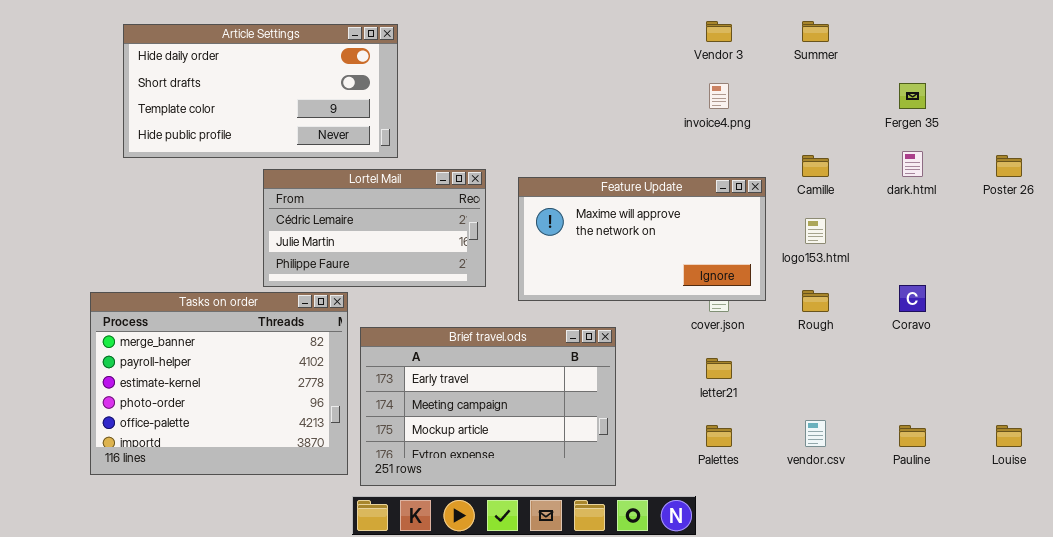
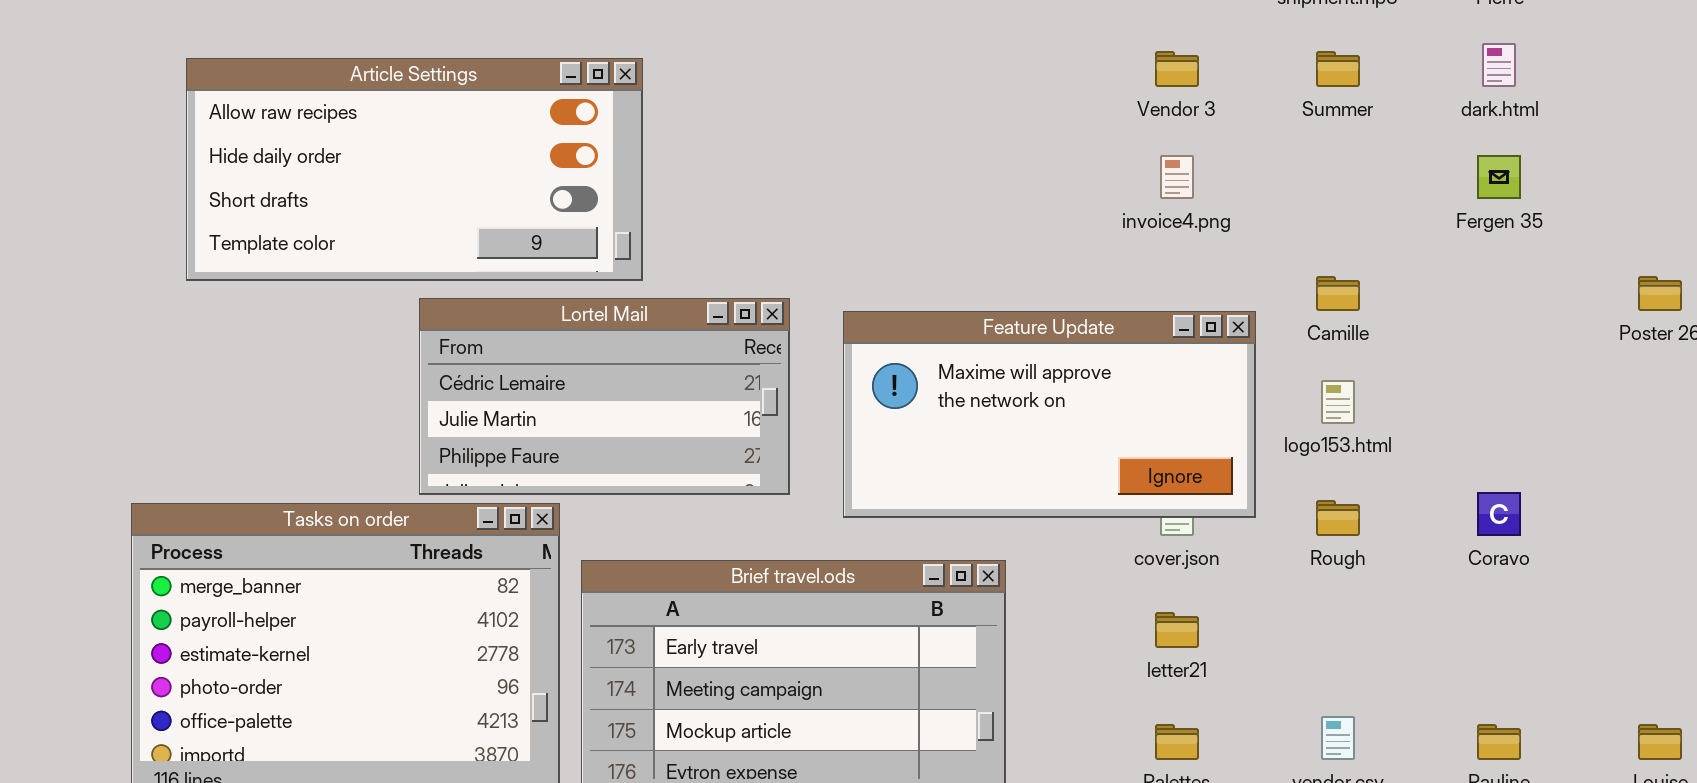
Article Settings: [123,24,398,158] -> [186,58,643,281], scrolled up 1 row
dark.html: [902,151,923,177] -> [1482,43,1516,87], moved

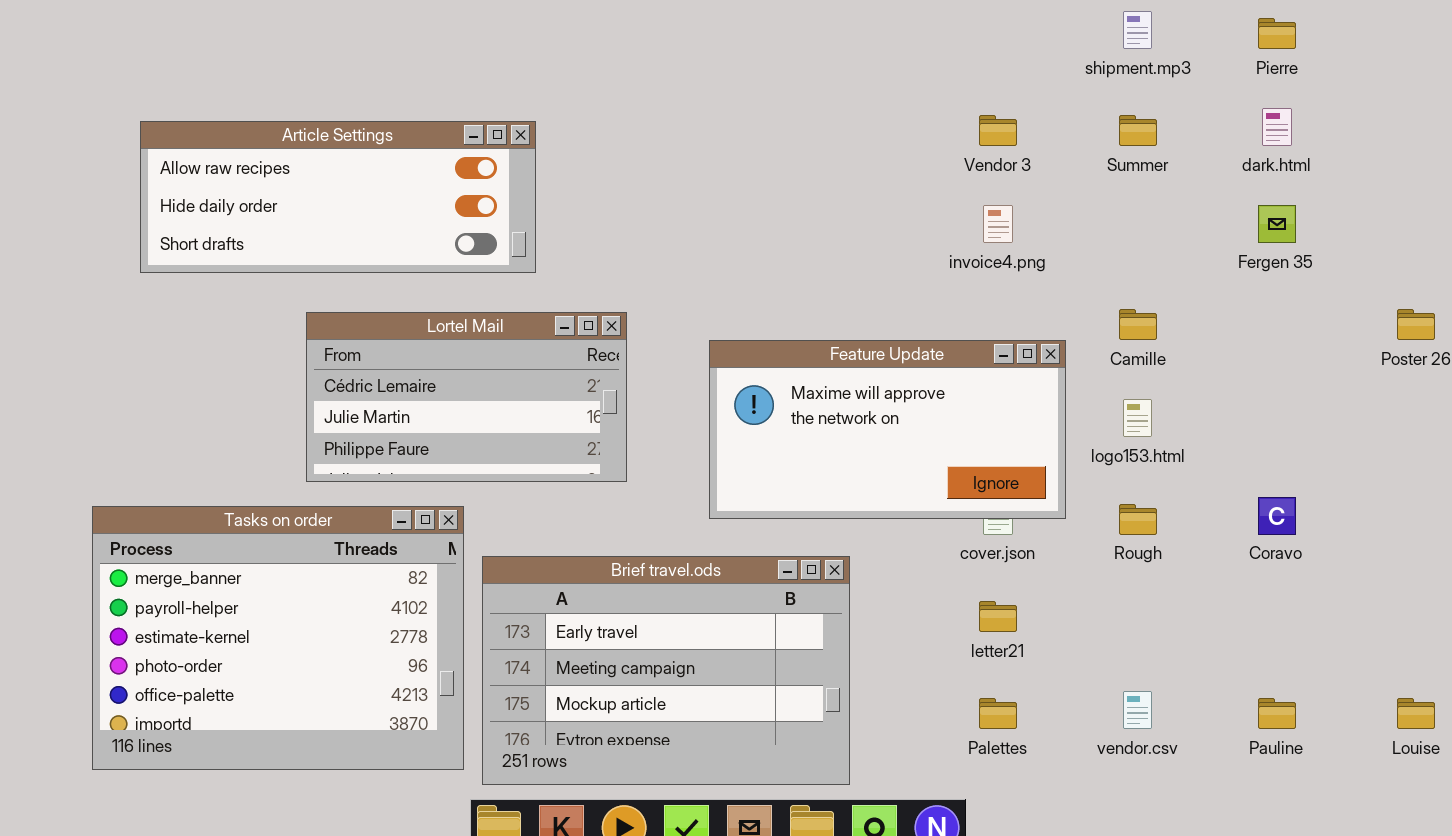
Article Settings: [186,58,643,281] -> [140,121,536,273], resized
Lortel Mail: [419,298,790,495] -> [306,312,627,482], moved

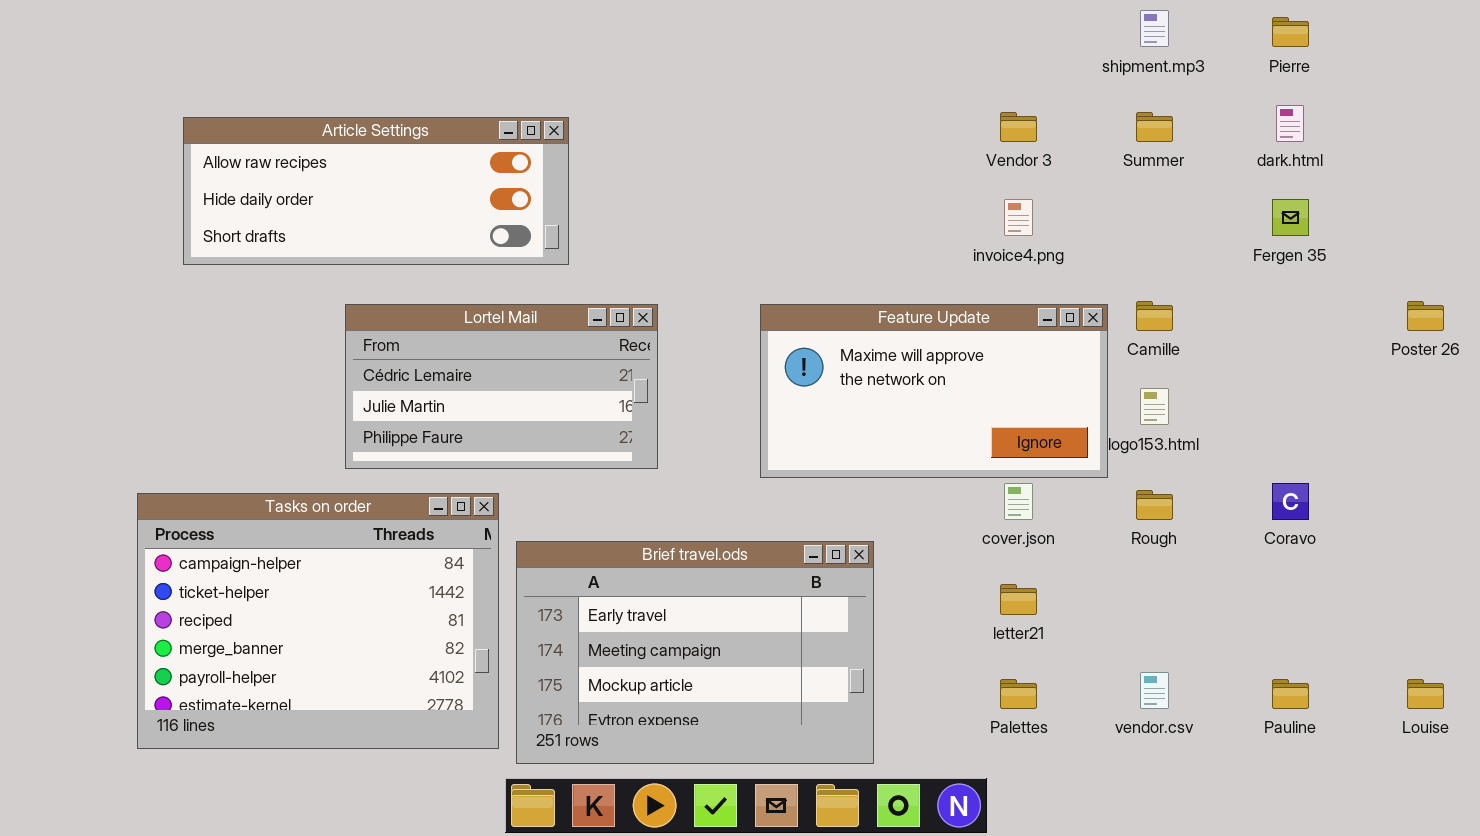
Feature Update: [709,340,1066,519] -> [760,304,1108,478], moved
Tasks on order: [92,506,464,770] -> [137,493,499,749], scrolled up 3 rows

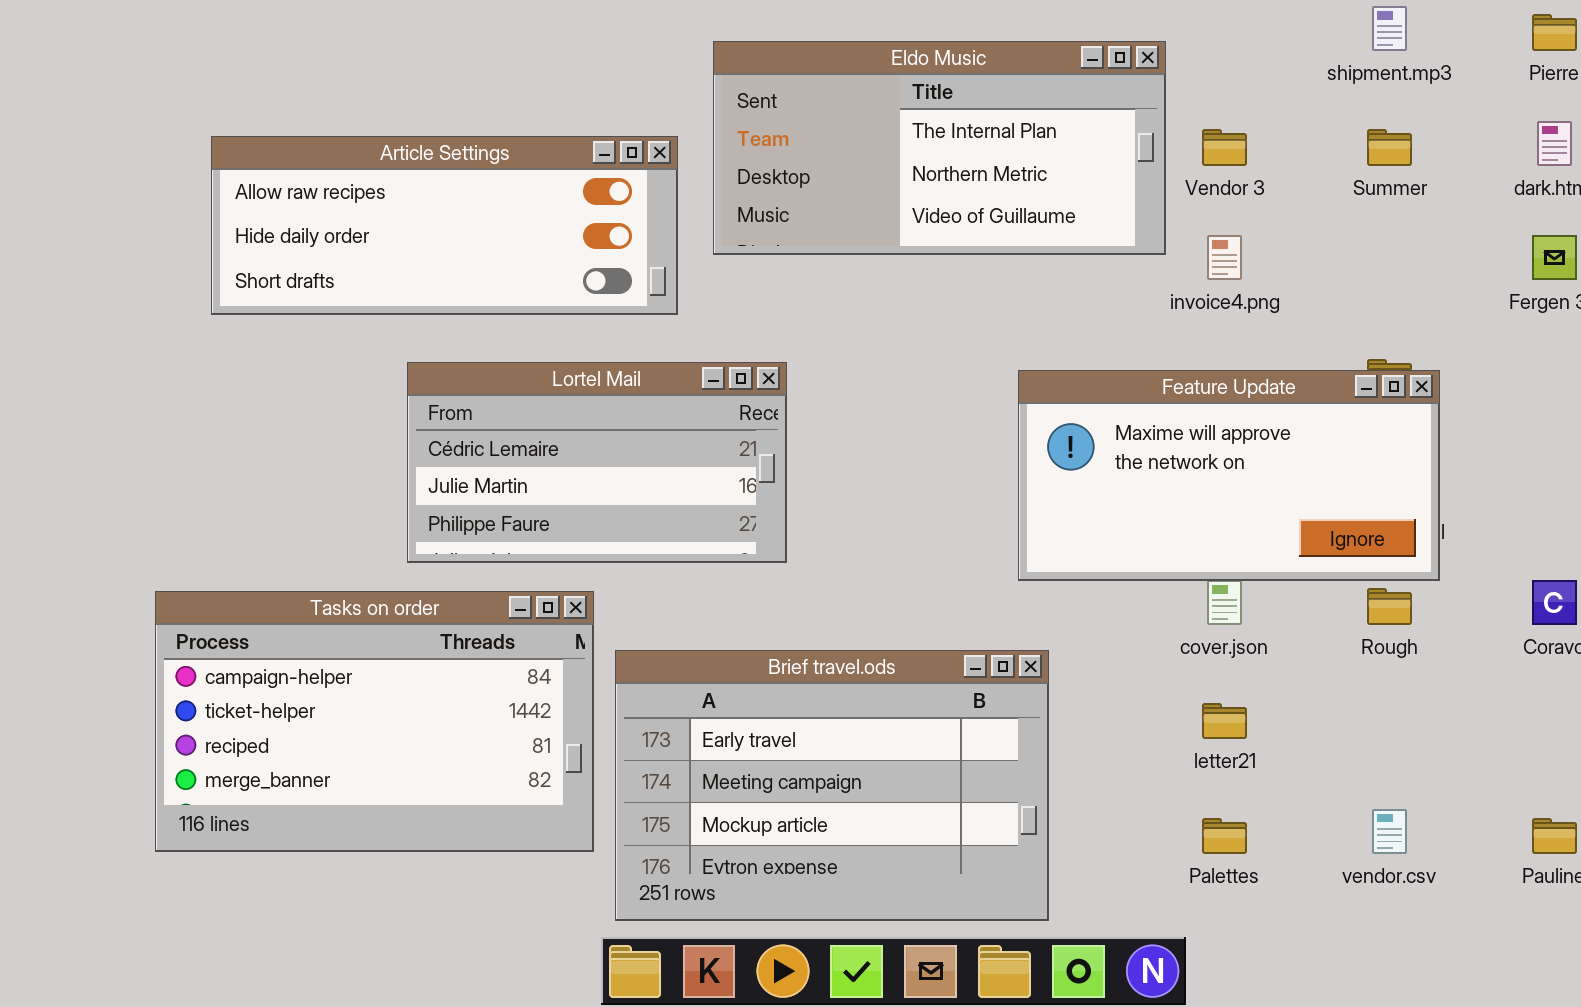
Eldo Music: none -> [713,41,1166,255], opened
Feature Update: [760,304,1108,478] -> [1018,370,1440,581], moved
Tasks on order: [137,493,499,749] -> [155,591,594,852], resized

